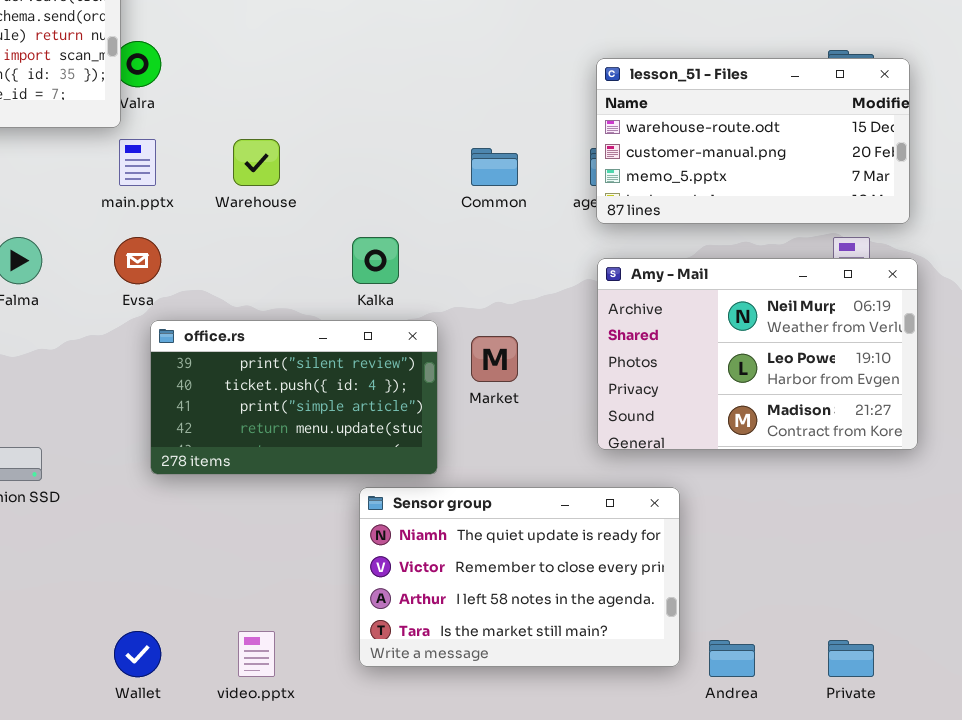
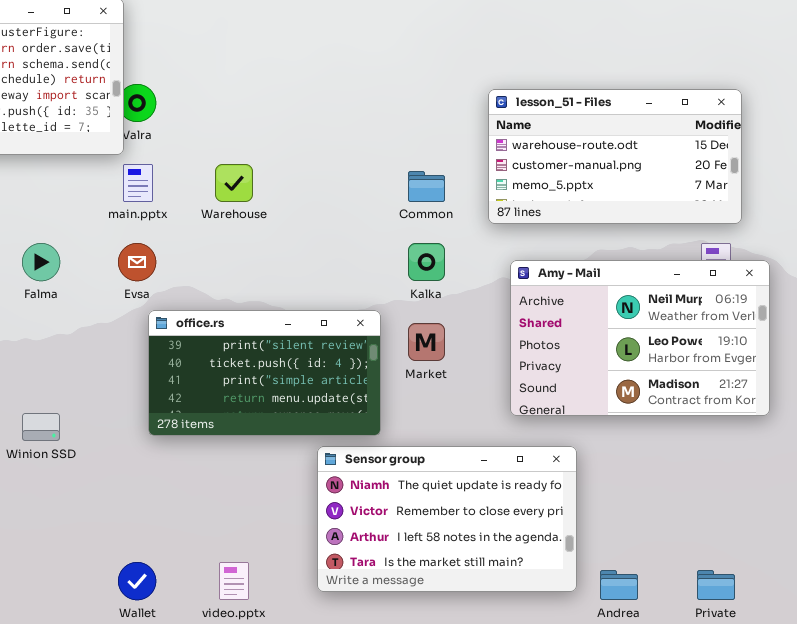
lesson_51 - Files: [596,58,910,224] -> [488,89,742,224], moved
Kalka: [352,237,399,284] -> [408,243,445,281], moved

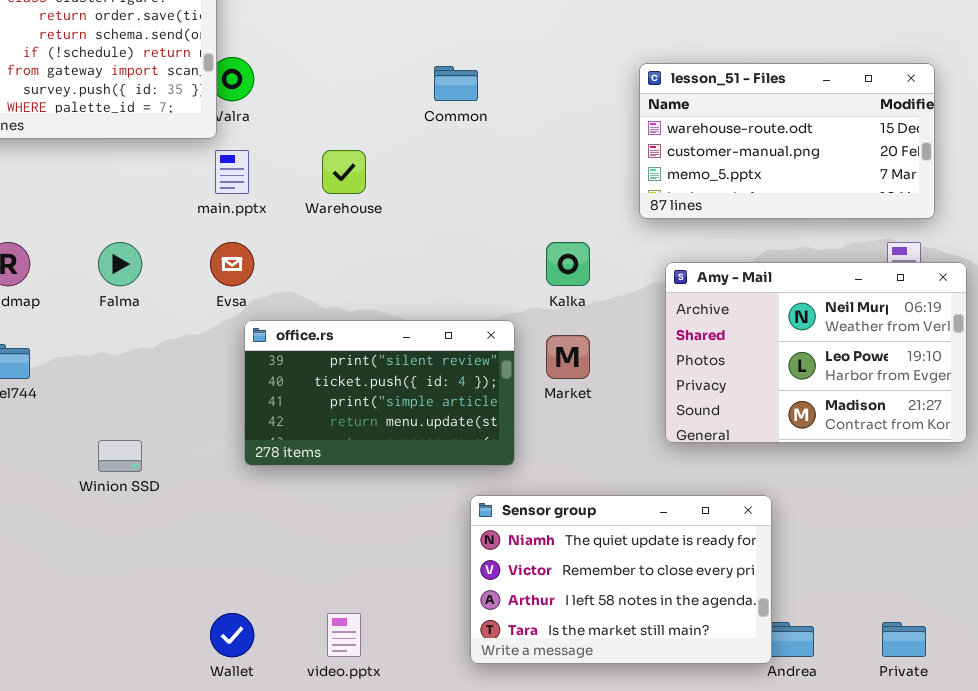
Common: [408,171,445,202] -> [434,66,478,101], moved
Sensor group: [317,446,577,592] -> [470,495,772,664], moved

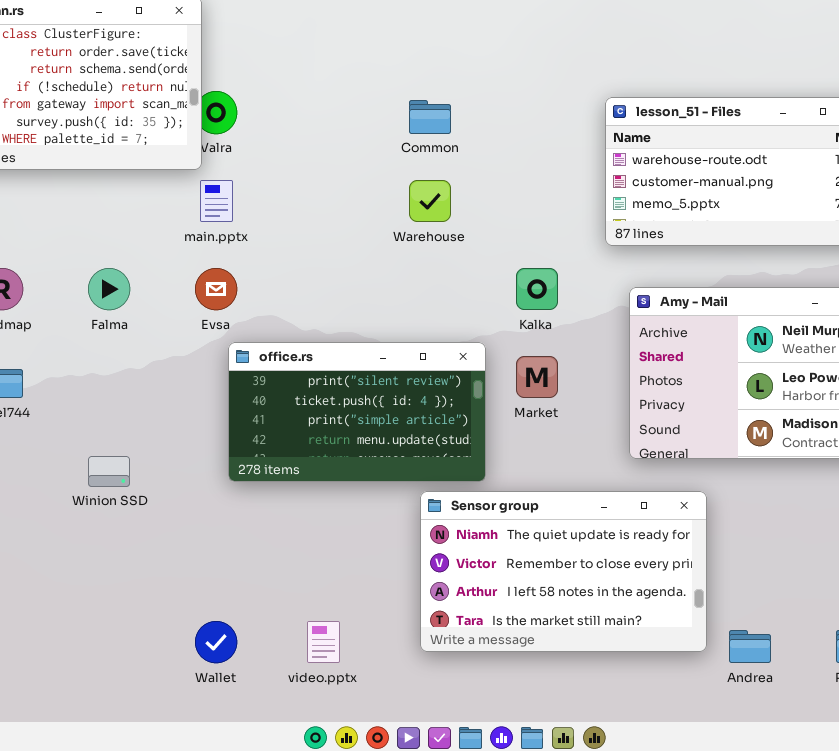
Warehouse: [322,150,366,194] -> [409,180,451,222], moved
Sensor group: [470,495,772,664] -> [420,491,707,652], moved

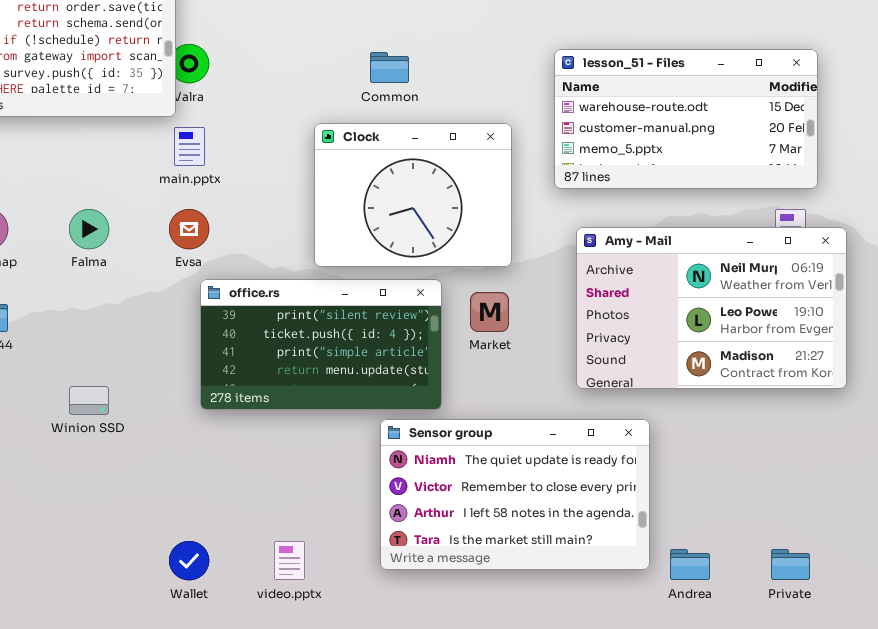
Clock: none -> [314,123,512,267], opened

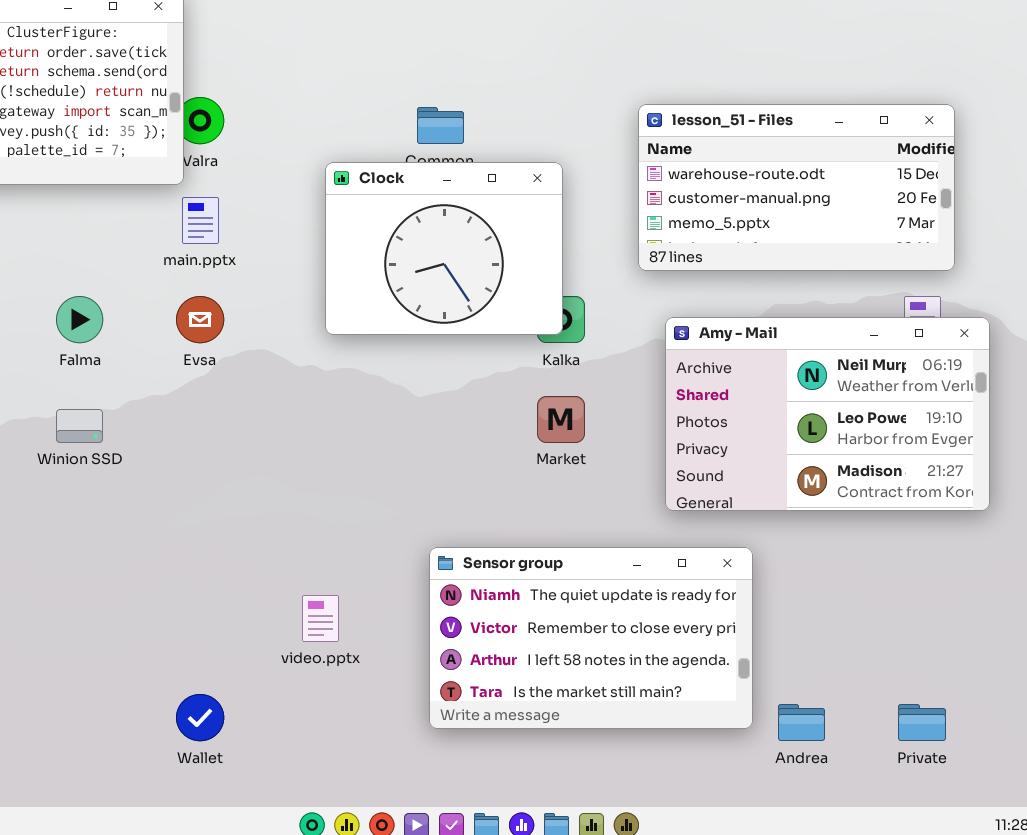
Clock: [314,123,512,267] -> [325,162,563,335], moved
office.rs: [200,279,442,410] -> none, closed
Winion SSD: [69,386,109,415] -> [56,409,103,443], moved
video.pptx: [274,541,305,580] -> [302,595,339,642], moved

